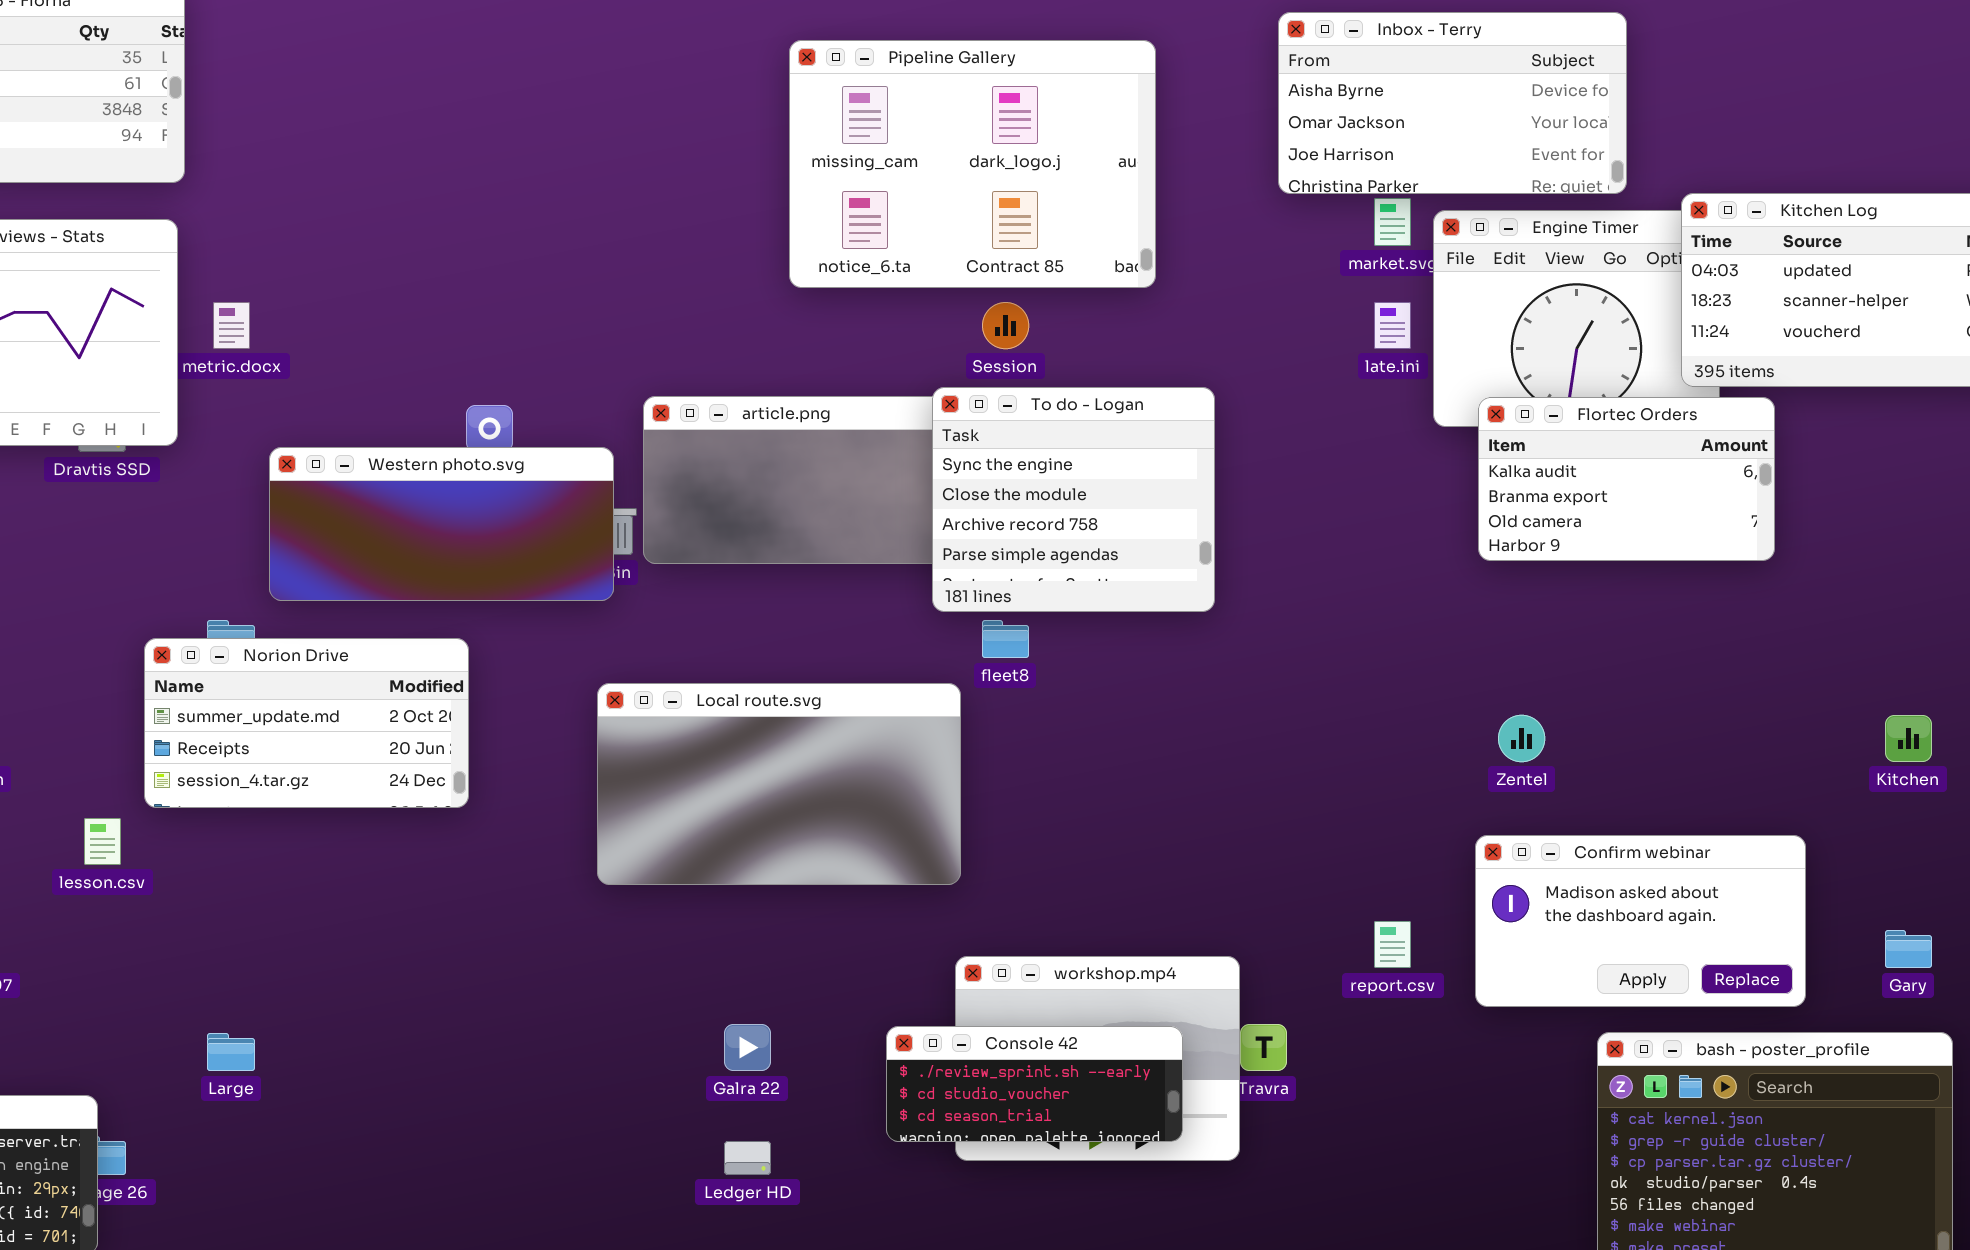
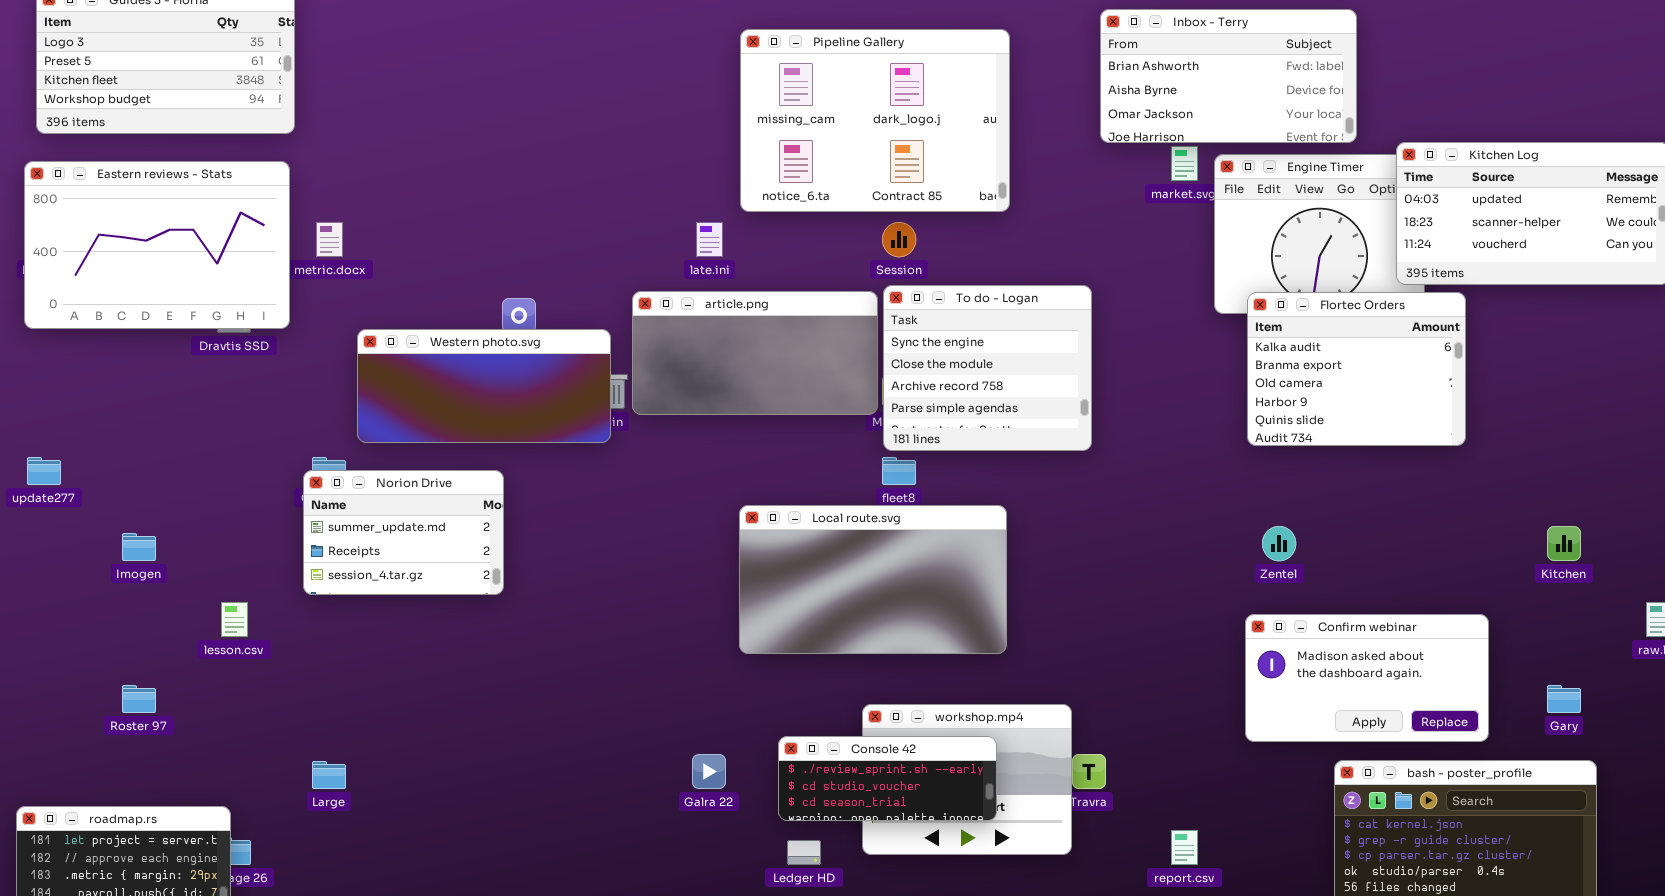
Inbox - Terry: [1278,12,1627,194] -> [1100,9,1357,143], scrolled up 1 row
late.ini: [1374,302,1411,349] -> [696,222,723,257], moved
To do - Logan: [932,387,1215,612] -> [883,285,1092,451], moved
Flortec Orders: [1478,397,1775,561] -> [1247,292,1466,446], resized
Norion Drive: [144,638,469,808] -> [303,470,504,595], resized
Local route.svg: [597,683,961,885] -> [739,505,1007,654], moved
report.csv: [1374,921,1411,968] -> [1171,830,1198,865], moved
Console 42: [886,1026,1183,1142] -> [778,736,997,821], moved
Ledger HD: [724,1141,771,1175] -> [787,840,821,865], moved

